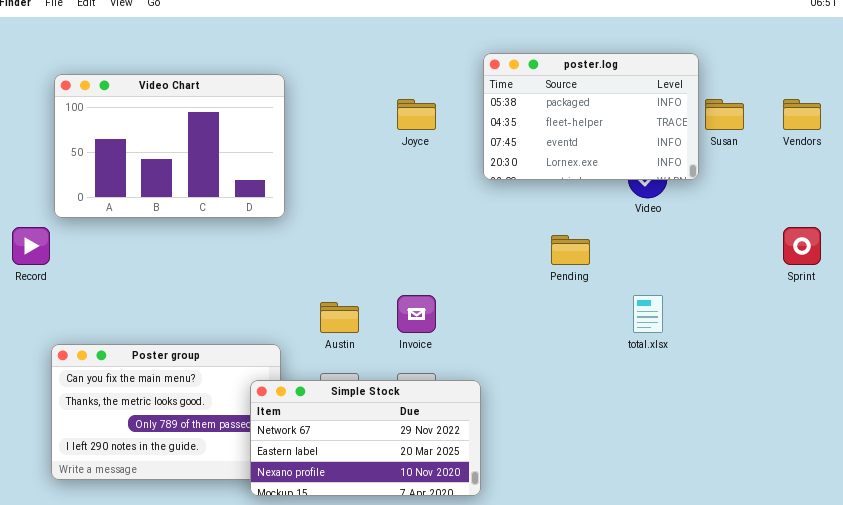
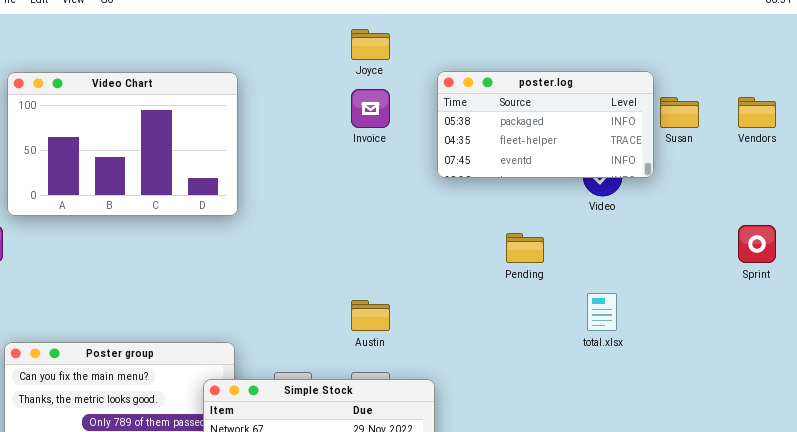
poster.log: [483,53,699,180] -> [437,71,654,178], resized
Joyce: [397,99,436,130] -> [351,29,390,60], moved
Invoice: [397,295,436,333] -> [351,89,390,128], moved
Austin: [320,302,359,333] -> [351,300,390,331], moved

